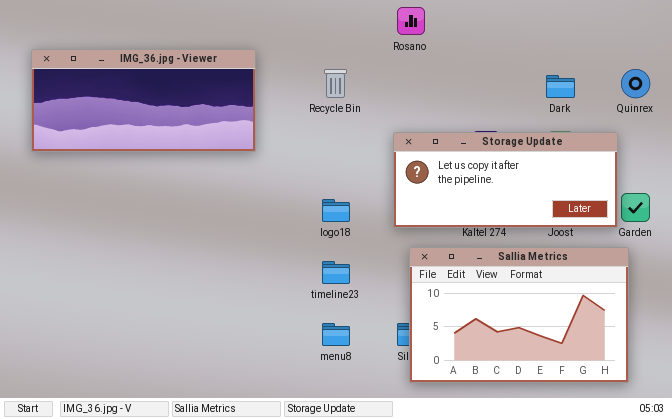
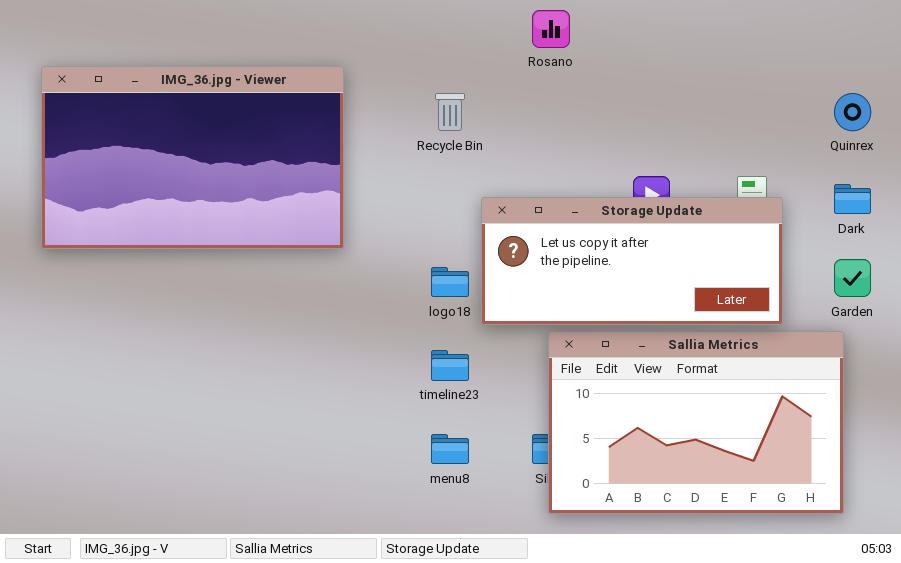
IMG_36.jpg - Viewer: [31,49,256,152] -> [41,66,344,249], resized
Dark: [546,75,575,98] -> [834,184,871,214], moved
Storage Update: [393,132,618,228] -> [481,197,783,325], moved

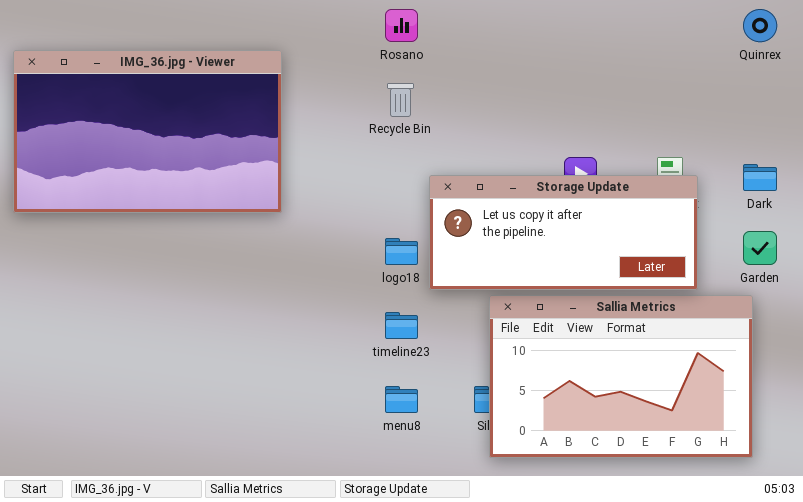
Rosano: [532,10,570,48] -> [385,9,418,42], moved
IMG_36.jpg - Viewer: [41,66,344,249] -> [13,50,282,213], moved
Quinrex: [834,93,871,131] -> [743,9,777,42], moved

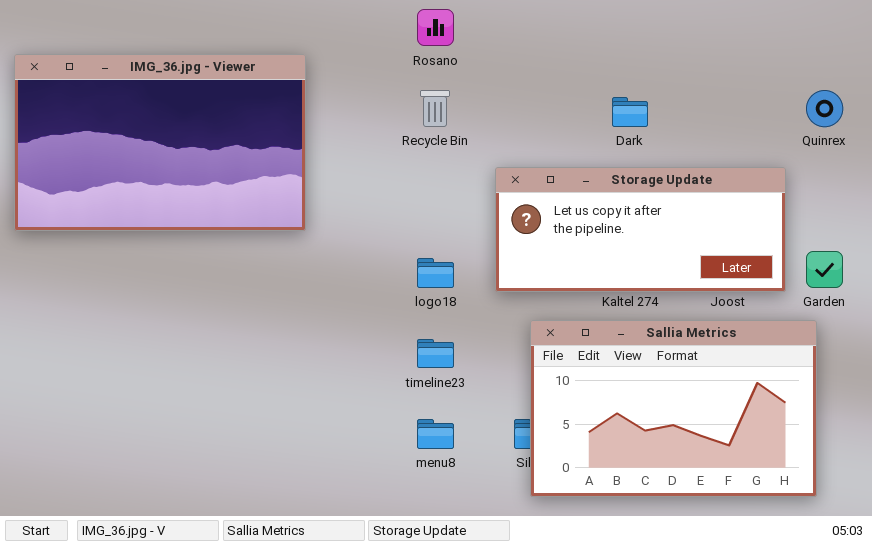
Quinrex: [743,9,777,42] -> [806,90,843,127], moved
Dark: [743,164,777,191] -> [612,97,648,127], moved
Storage Update: [429,175,698,290] -> [495,167,786,292], moved

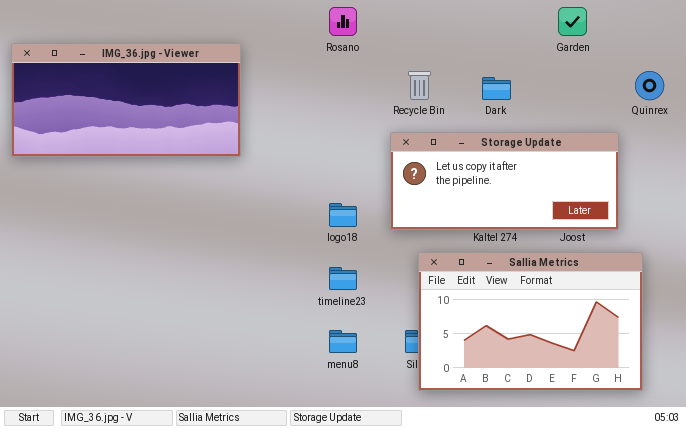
IMG_36.jpg - Viewer: [14,54,306,231] -> [11,43,241,157], resized
Recycle Bin: [420,90,450,127] -> [408,71,431,100], moved
Garden: [806,251,843,288] -> [558,7,587,36], moved

